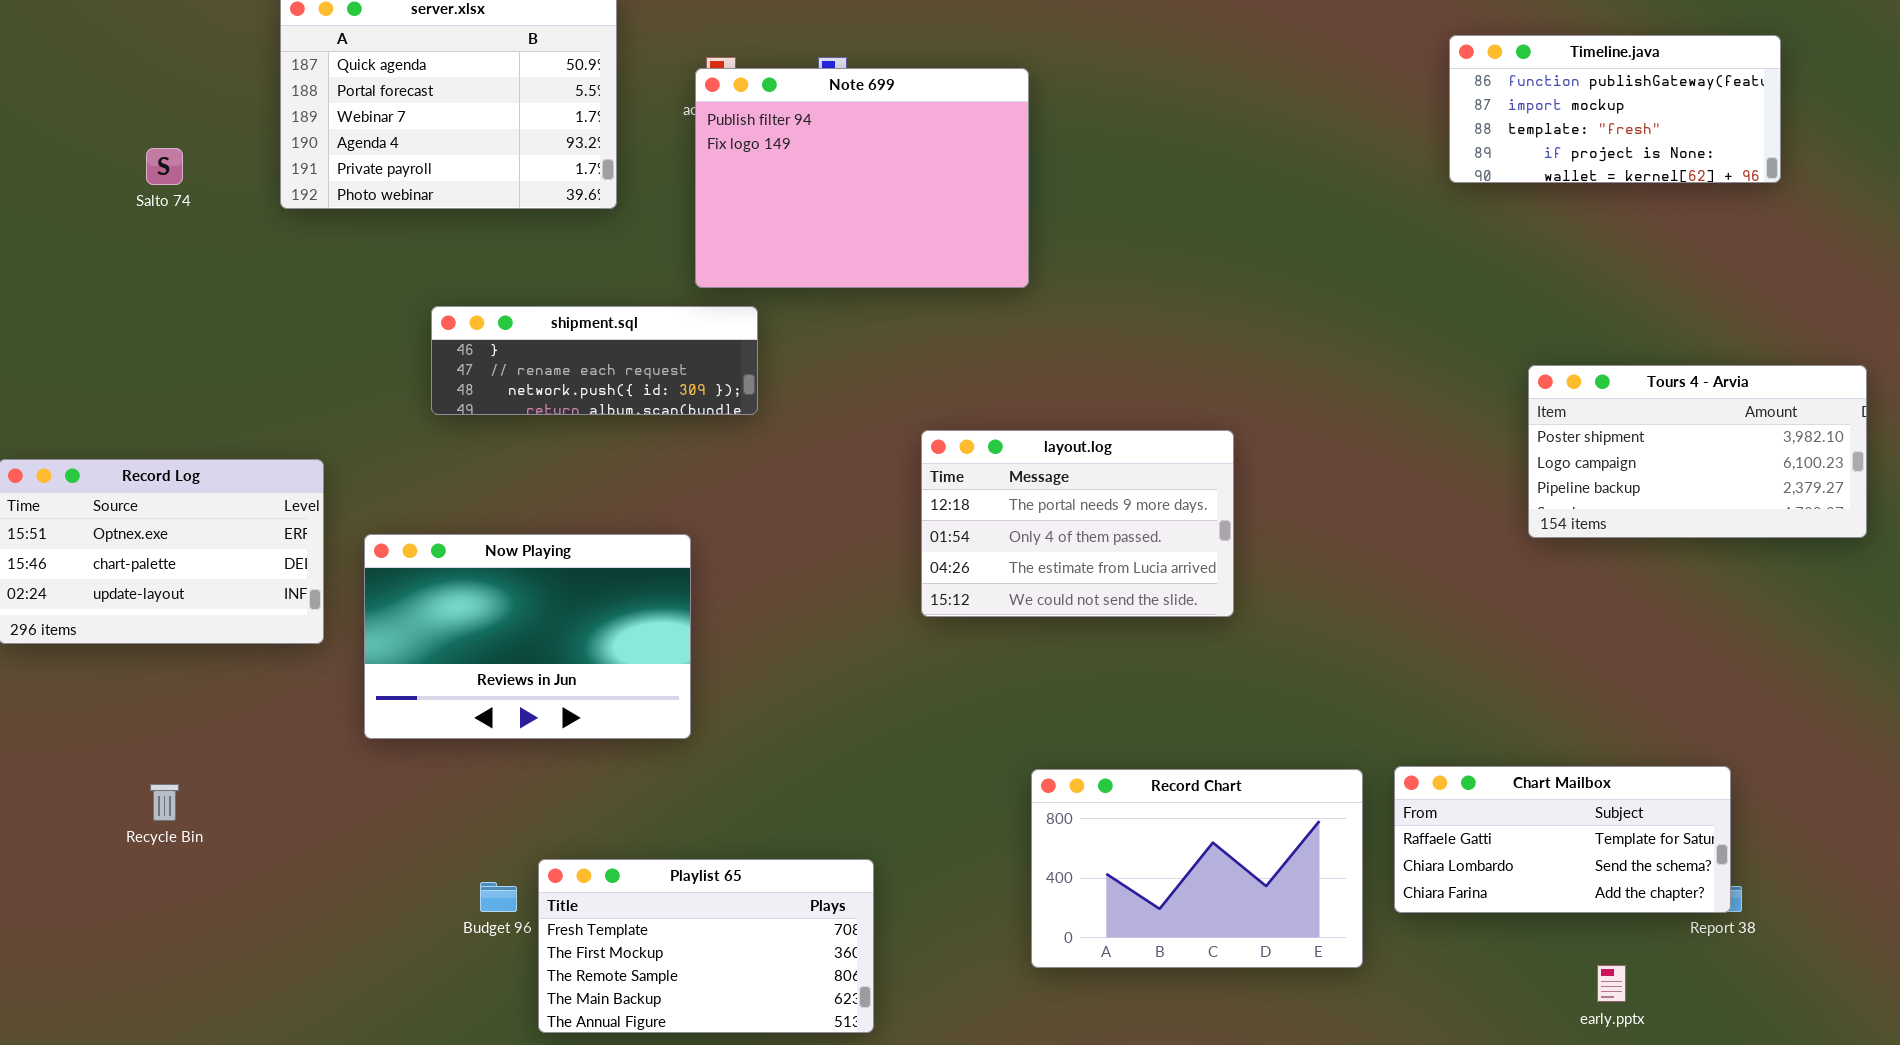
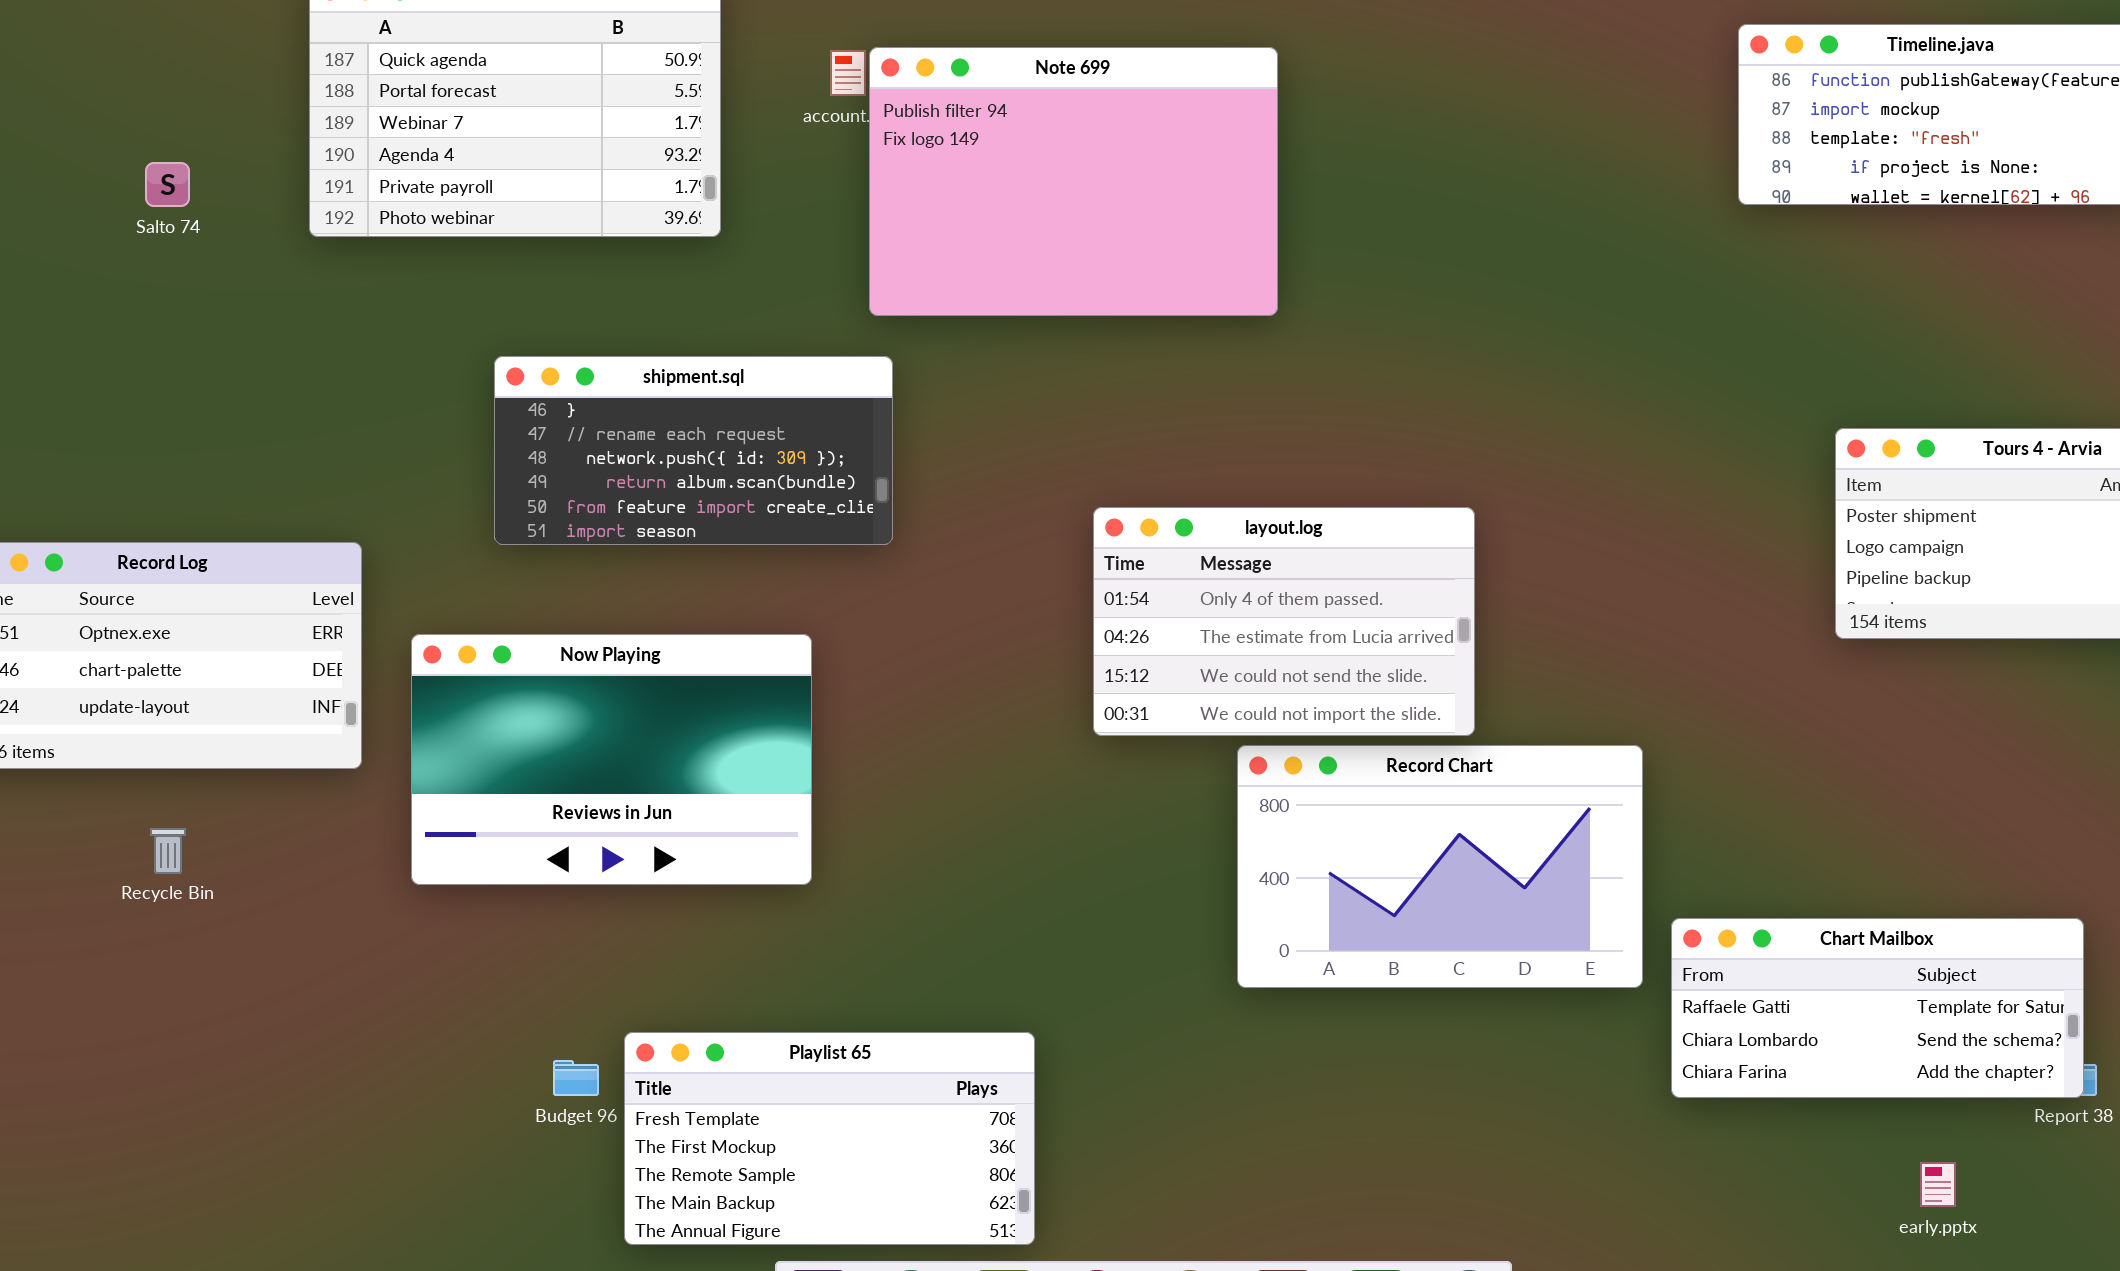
Note 699: [695,68,1029,288] -> [869,47,1278,316], moved
shipment.sql: [431,306,758,415] -> [494,356,893,545], resized
layout.log: [921,430,1234,617] -> [1093,507,1475,736], scrolled down 1 row
Record Chart: [1031,769,1363,968] -> [1237,745,1643,988], moved
Recycle Bin: [150,784,179,821] -> [150,828,186,874], moved

